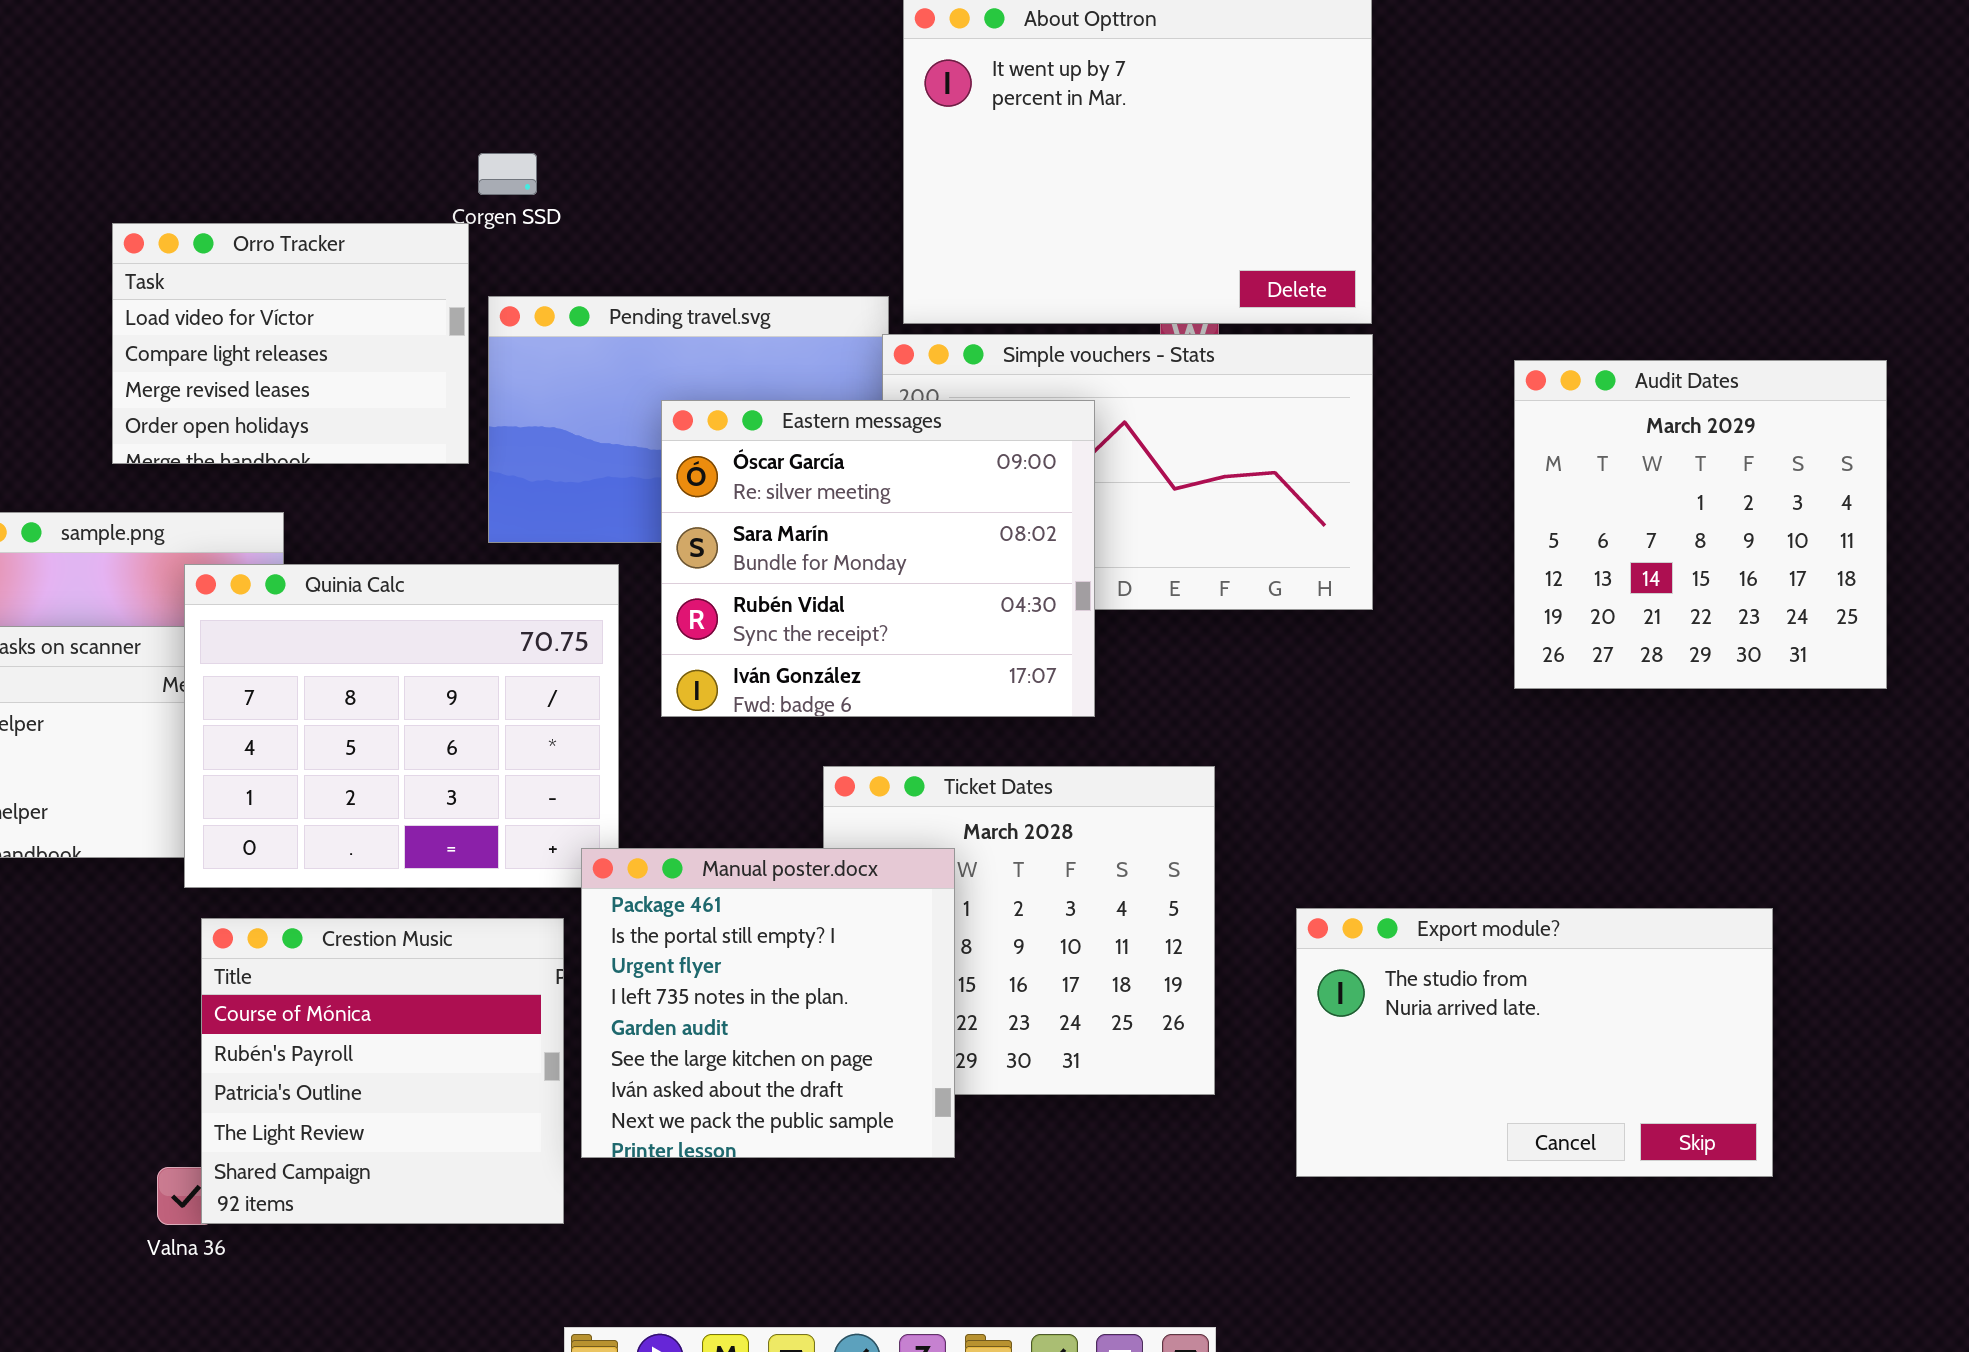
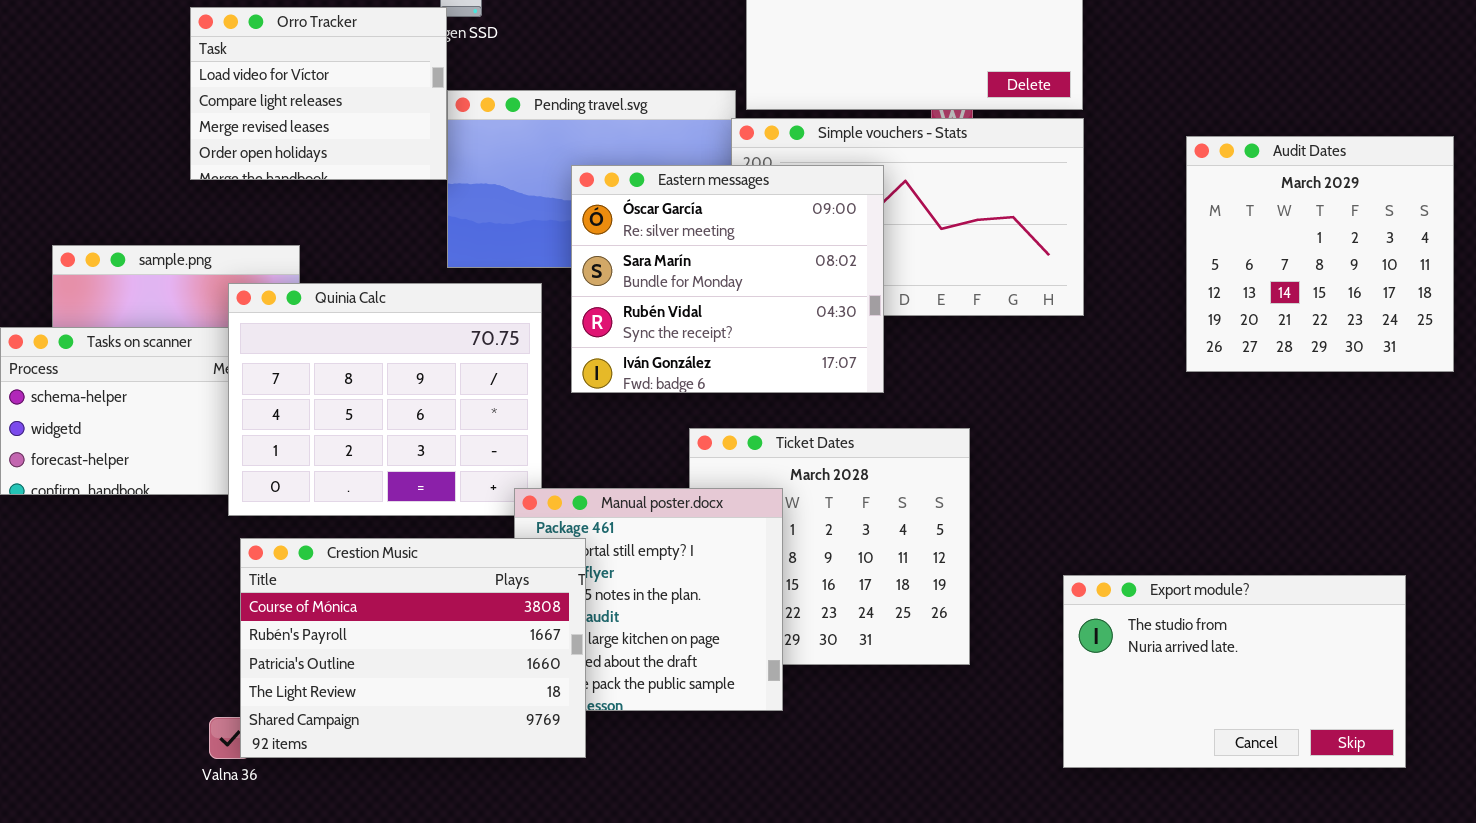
Orro Tracker: [112,223,469,464] -> [190,7,447,180], moved
Export module?: [1296,908,1773,1177] -> [1063,575,1406,768], moved
Crestion Music: [201,918,564,1224] -> [240,538,586,758], resized

